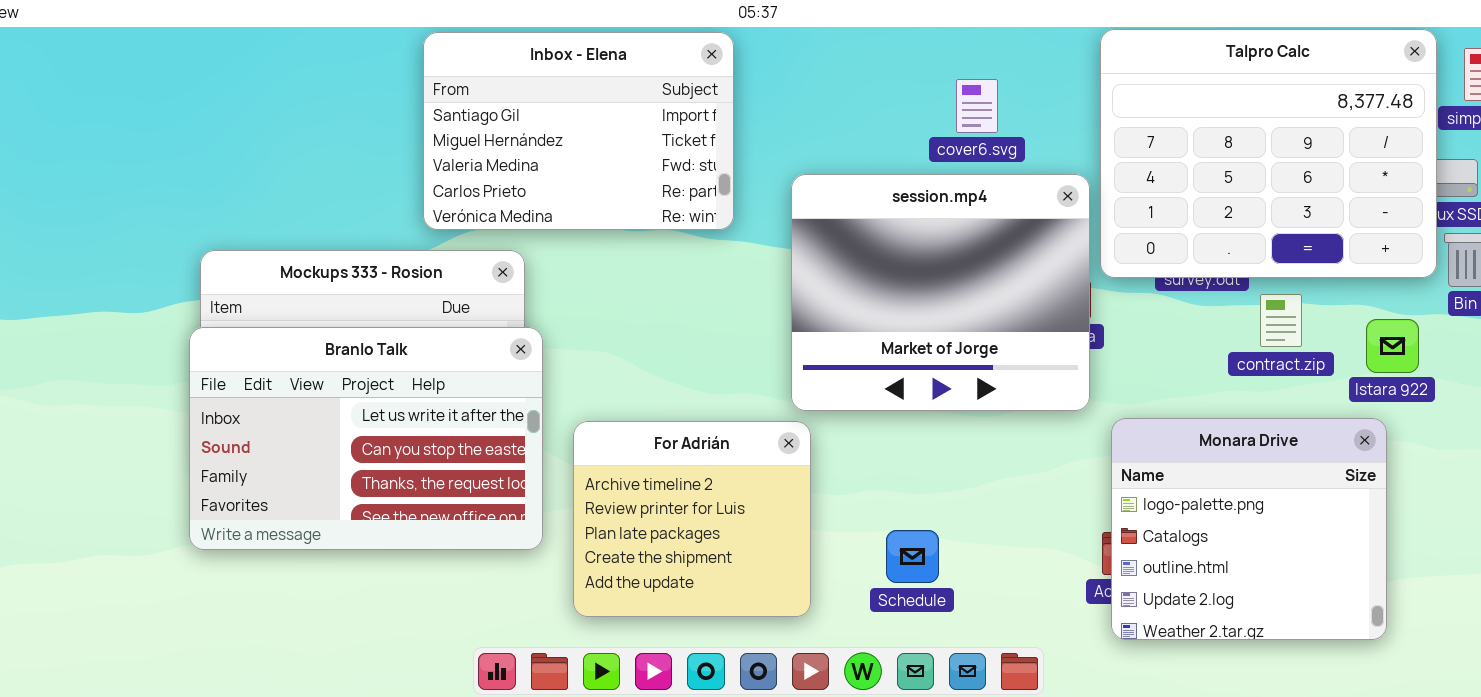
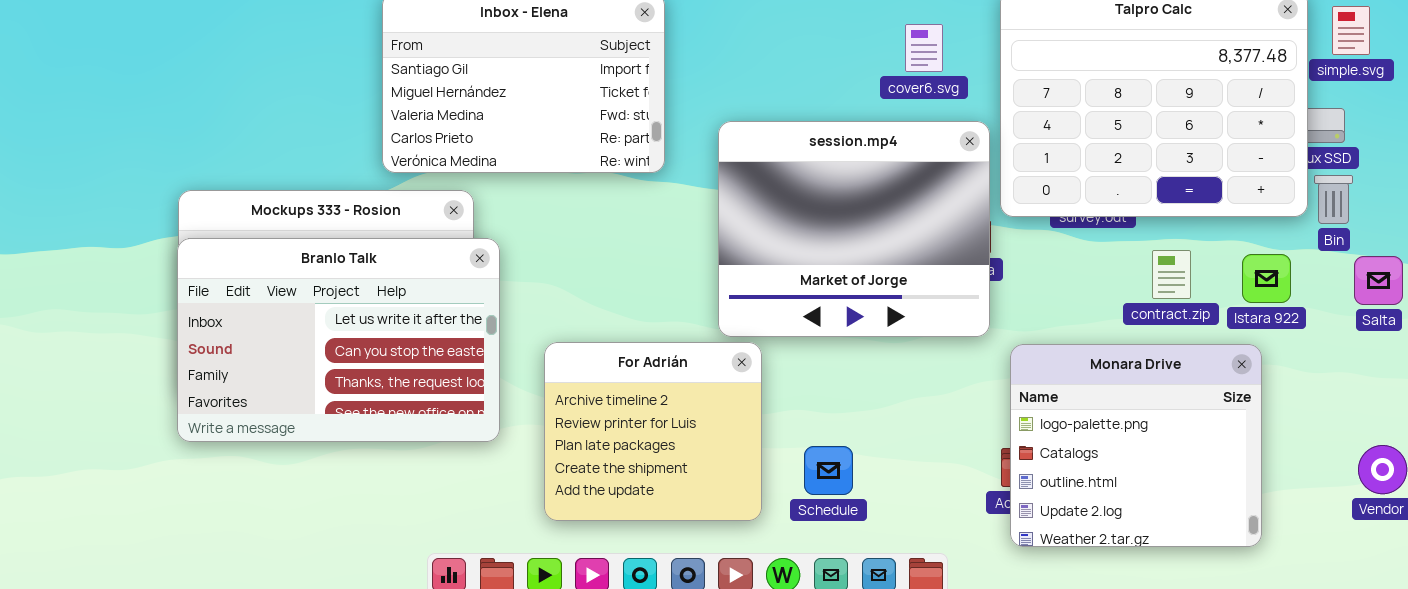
cover6.svg: [956,79,998,133] -> [905,24,943,72], moved
contract.zip: [1260,294,1302,347] -> [1152,250,1191,299], moved
Branlo Talk: [189,327,543,550] -> [177,238,500,442], moved
For Adrián: [573,421,811,617] -> [544,342,762,521], moved

